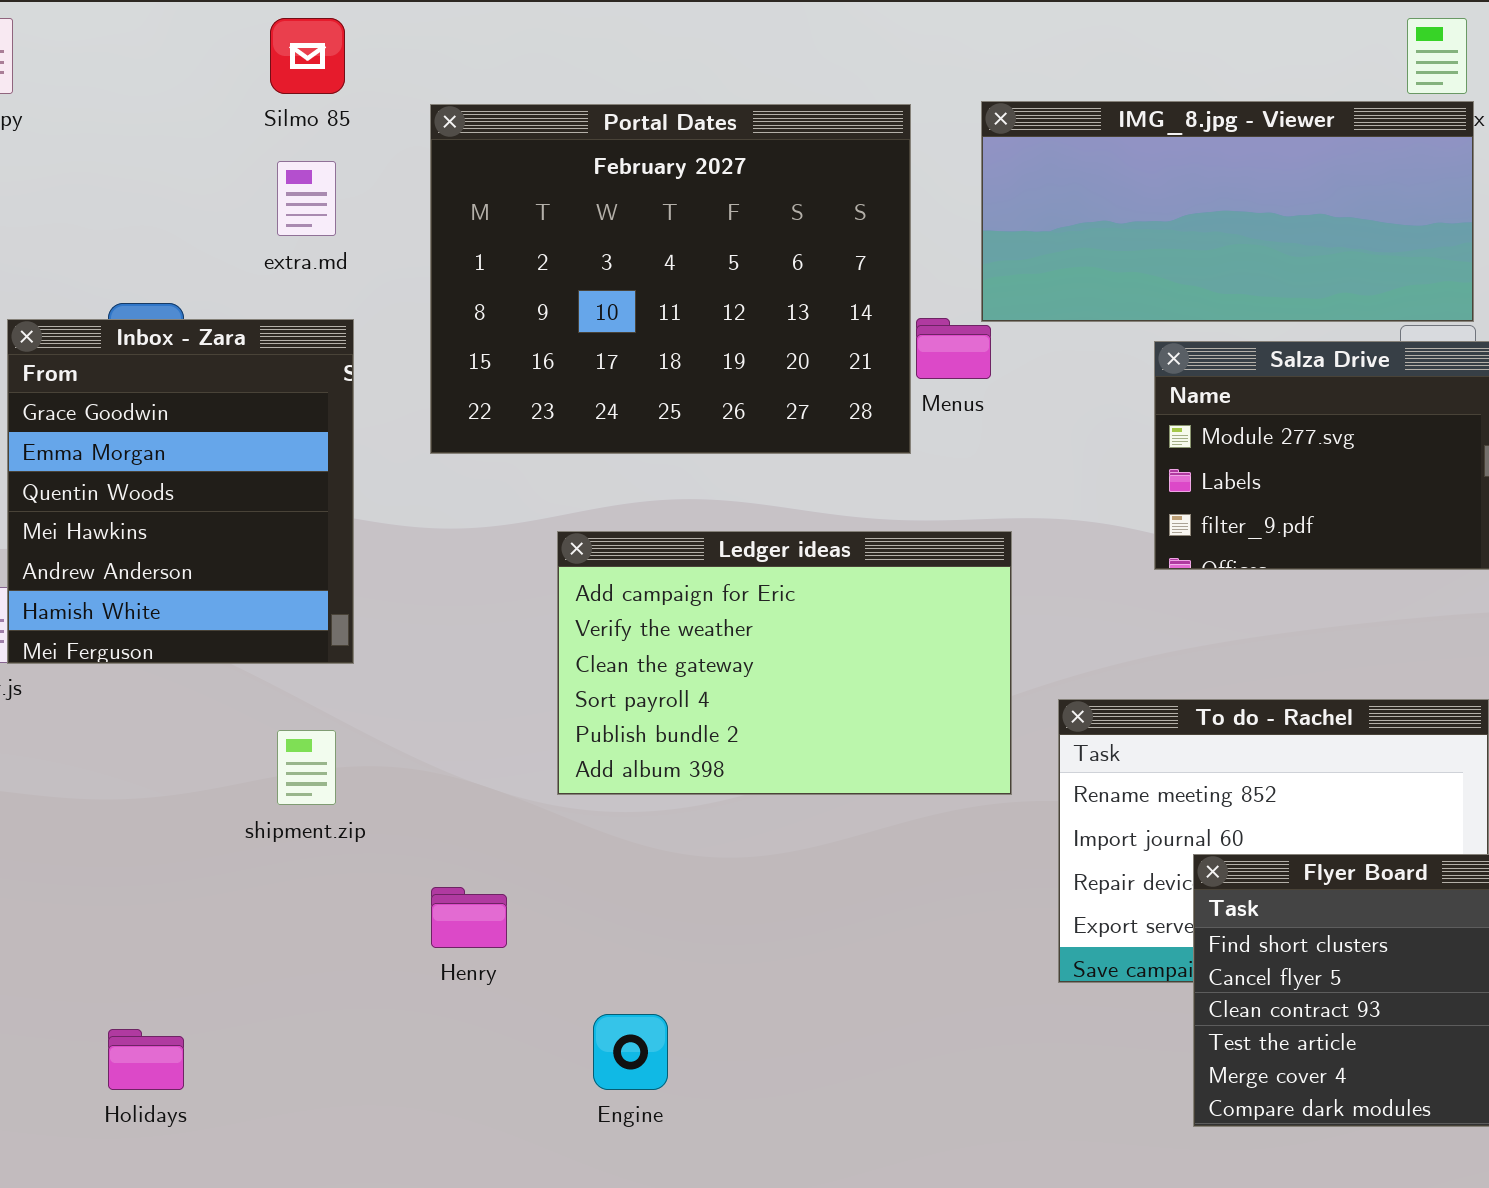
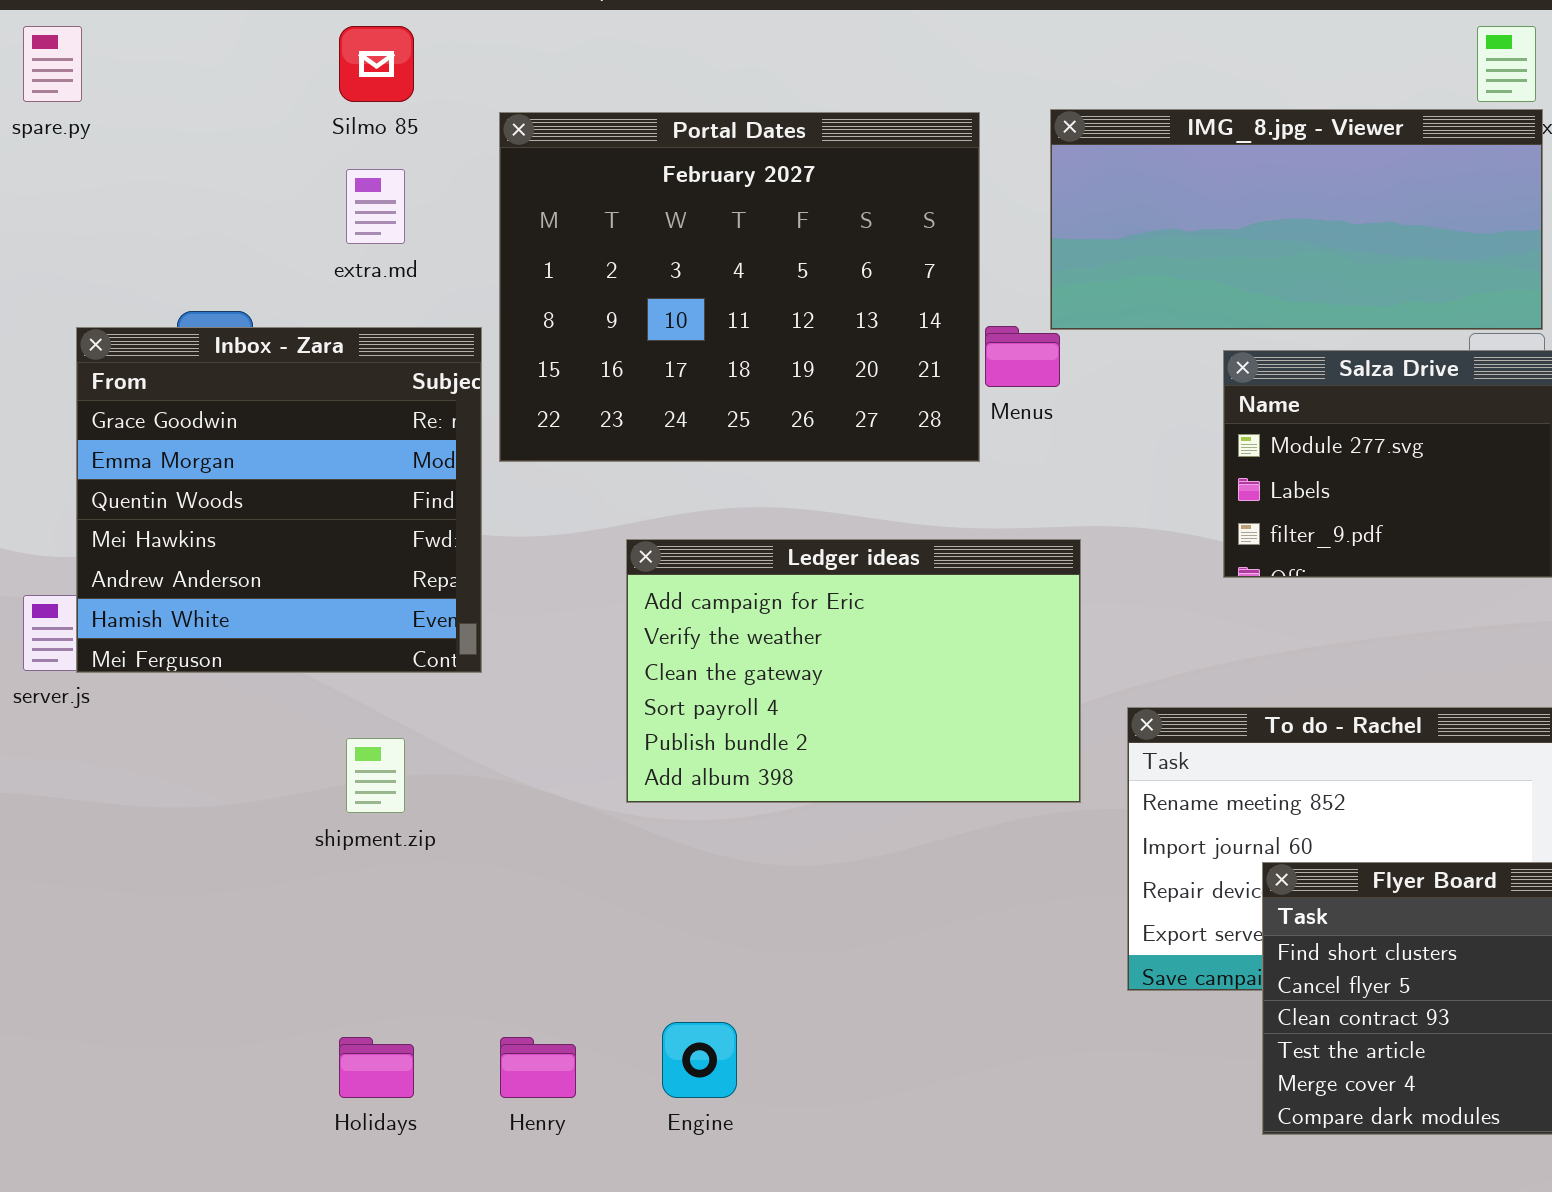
Inbox - Zara: [7,319,354,664] -> [76,327,482,673], resized
Henry: [431,887,507,948] -> [500,1037,576,1098], moved
Holidays: [108,1029,184,1090] -> [339,1037,414,1098], moved

